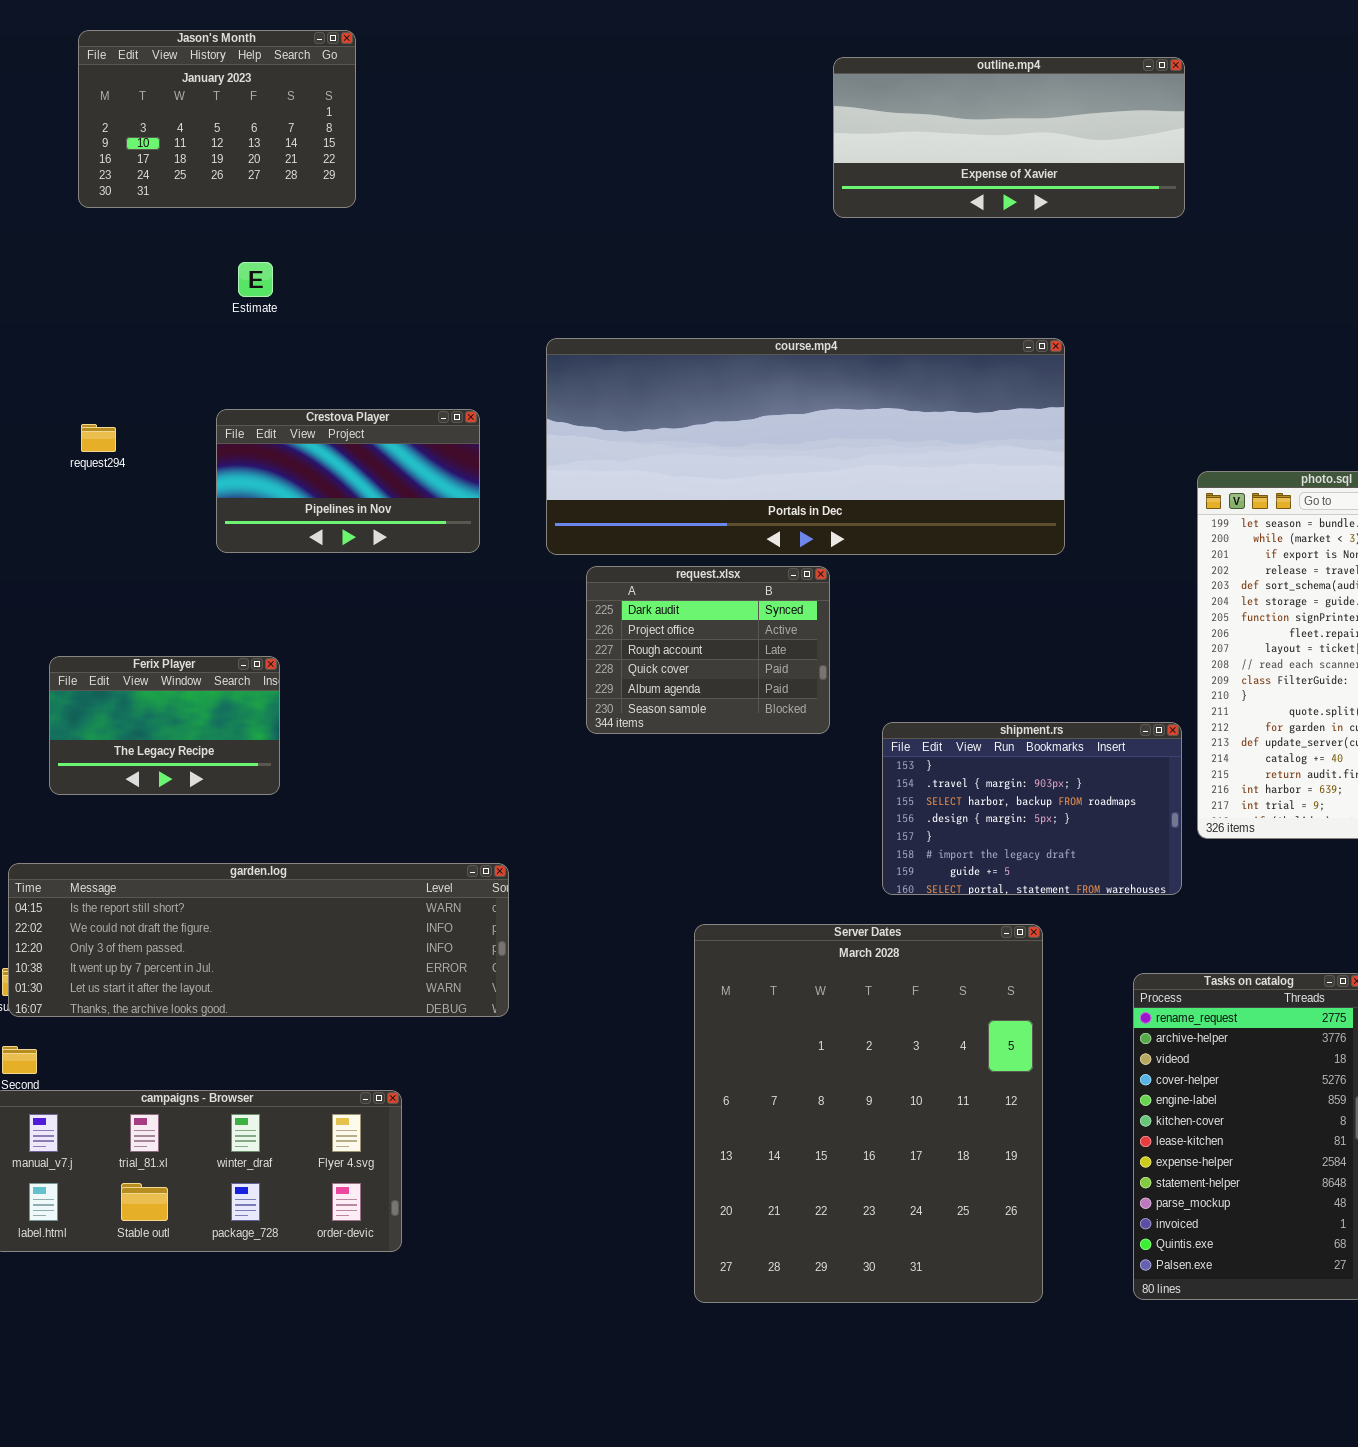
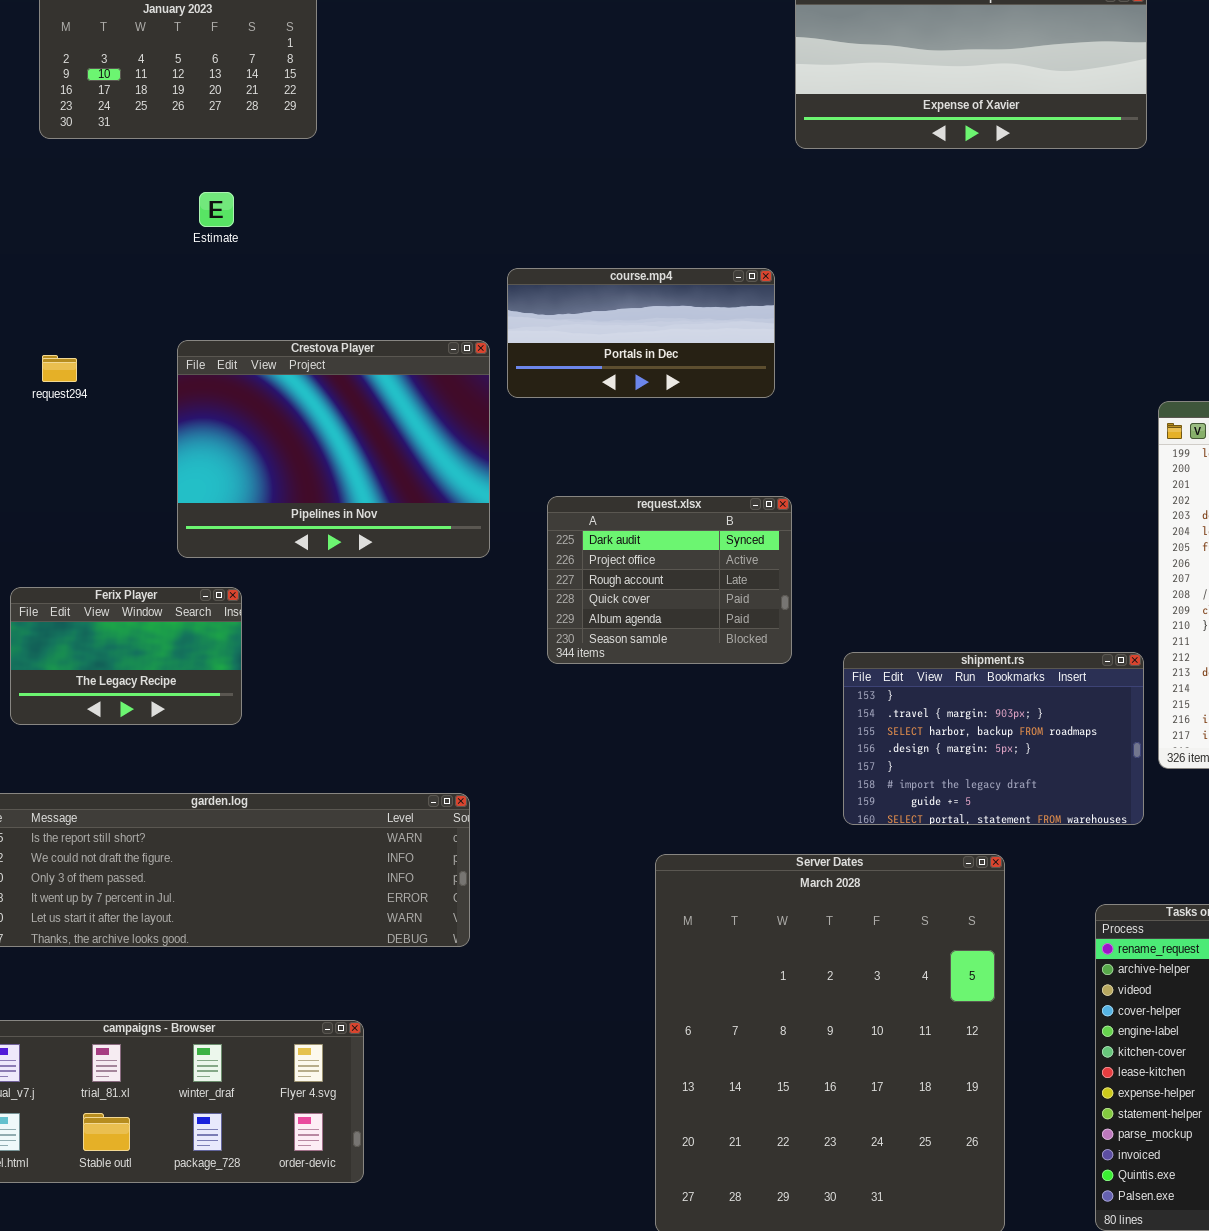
course.mp4: [546,338,1065,555] -> [507,268,775,398], resized
Crestova Player: [216,409,480,553] -> [177,340,490,558], resized

